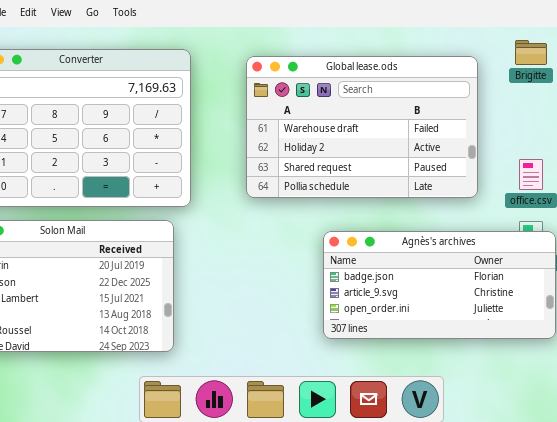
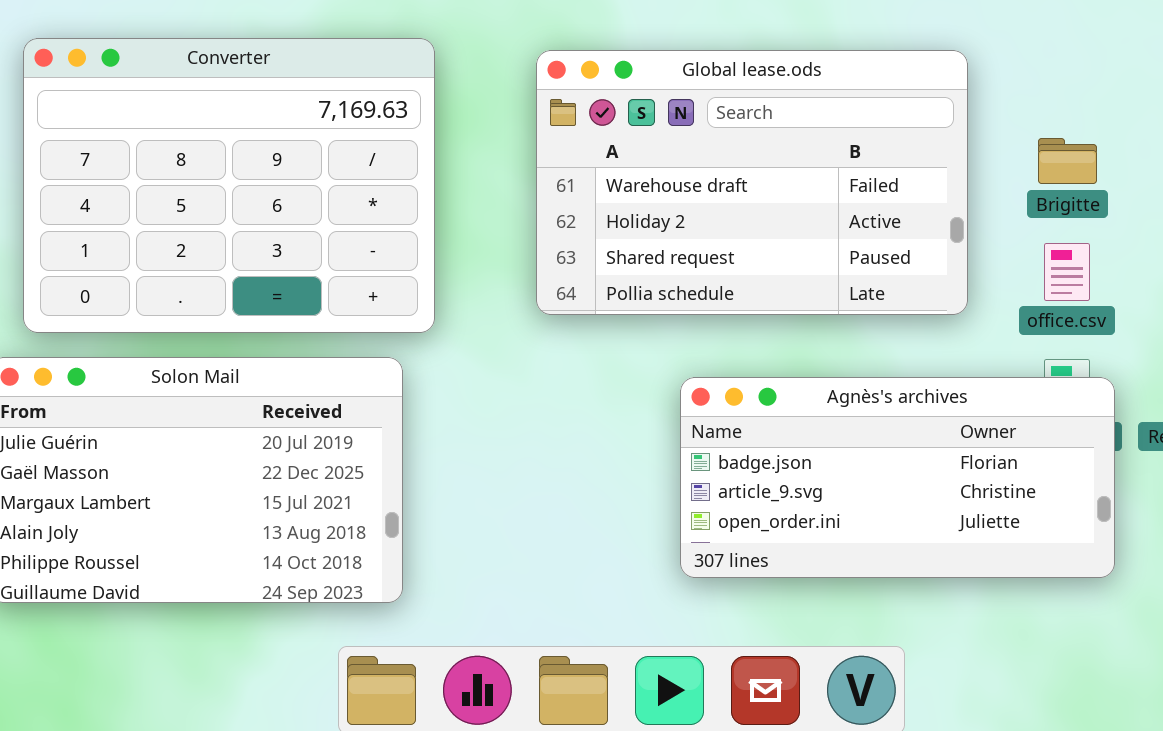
Brigitte: [515,40,547,65] -> [1038,138,1097,184], moved

